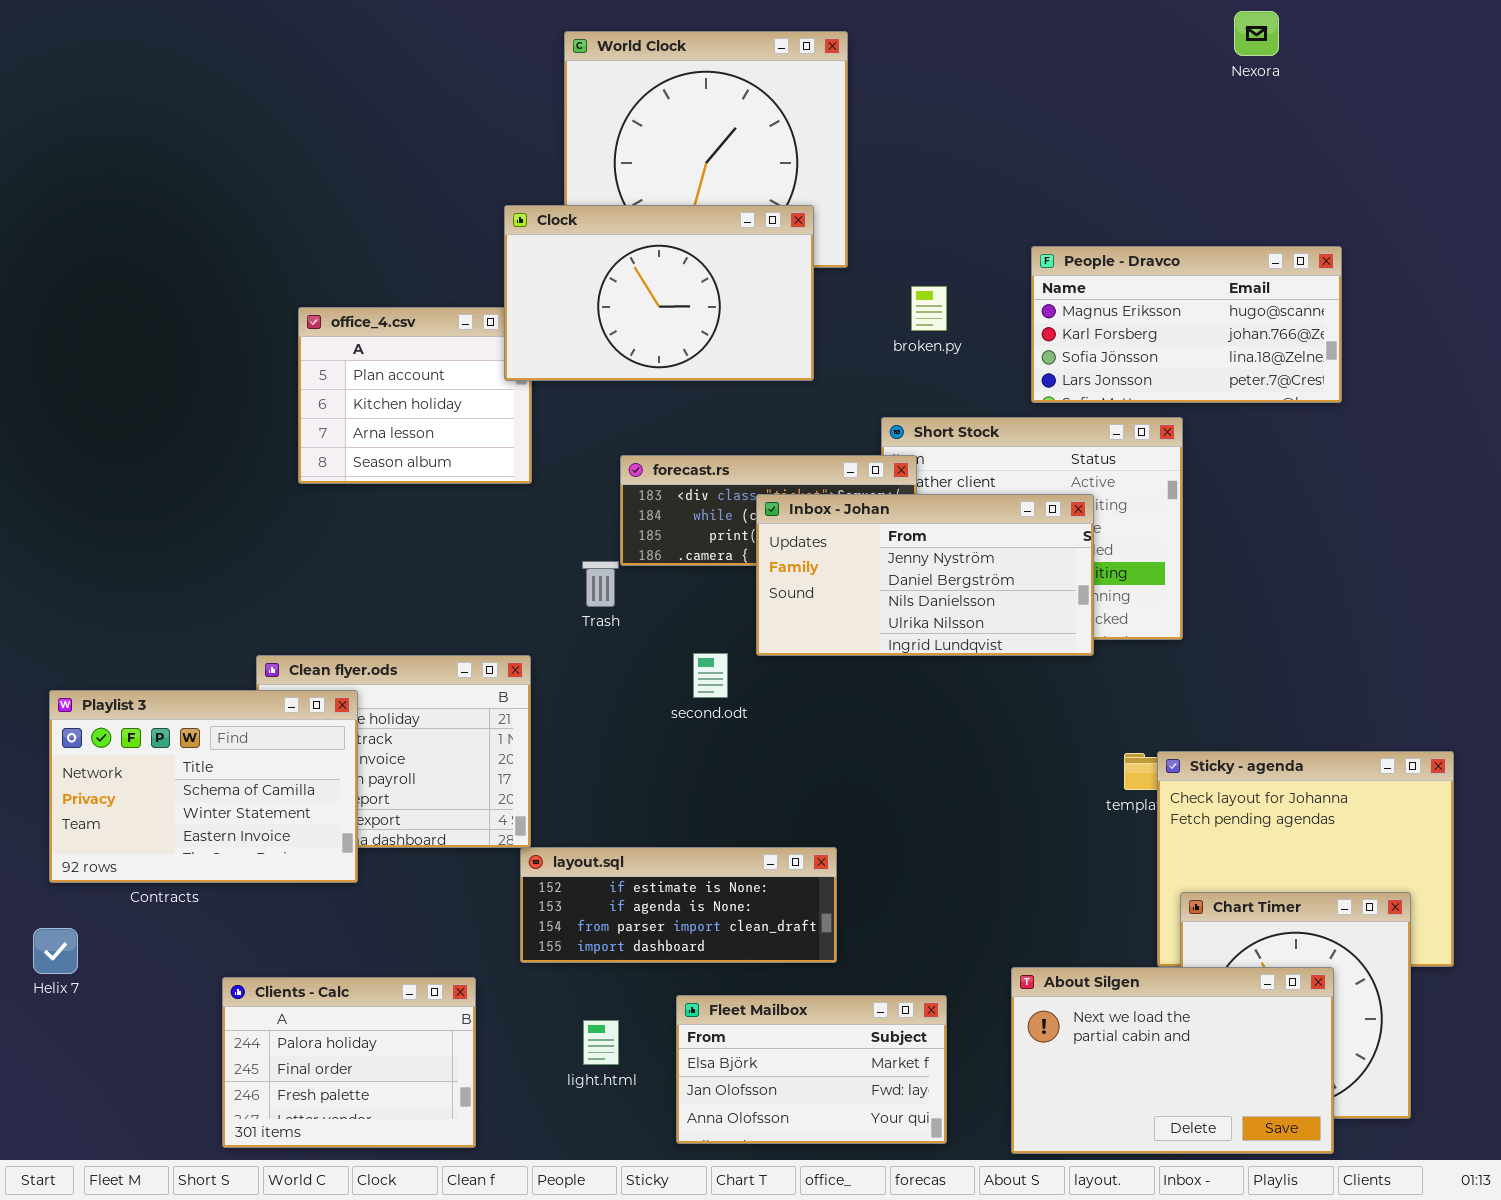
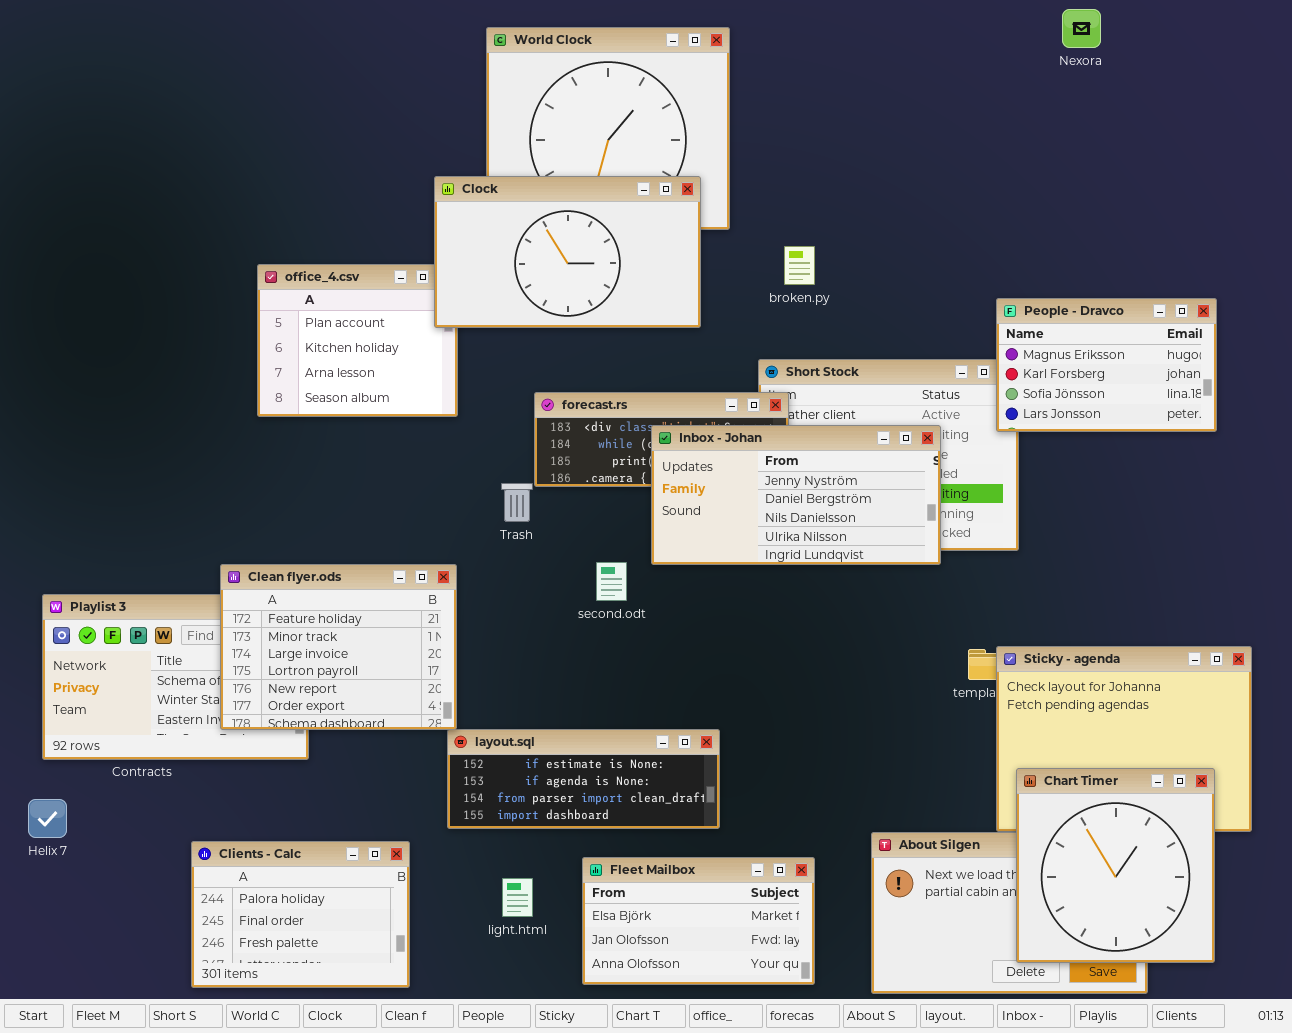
People - Dravco: [1031,246,1342,403] -> [996,298,1217,432], moved, resized
Clean flyer.ods: [256,655,531,848] -> [220,564,457,730], raised
Chart Timer: [1180,892,1411,1119] -> [1016,768,1215,963], raised

